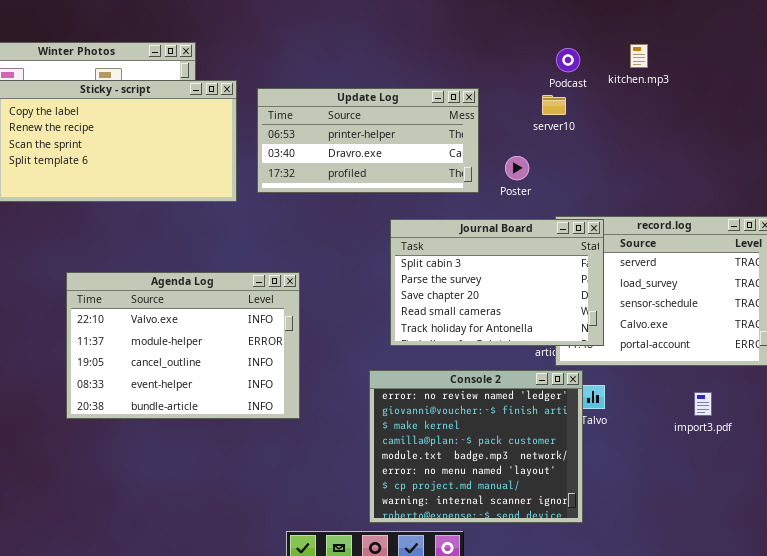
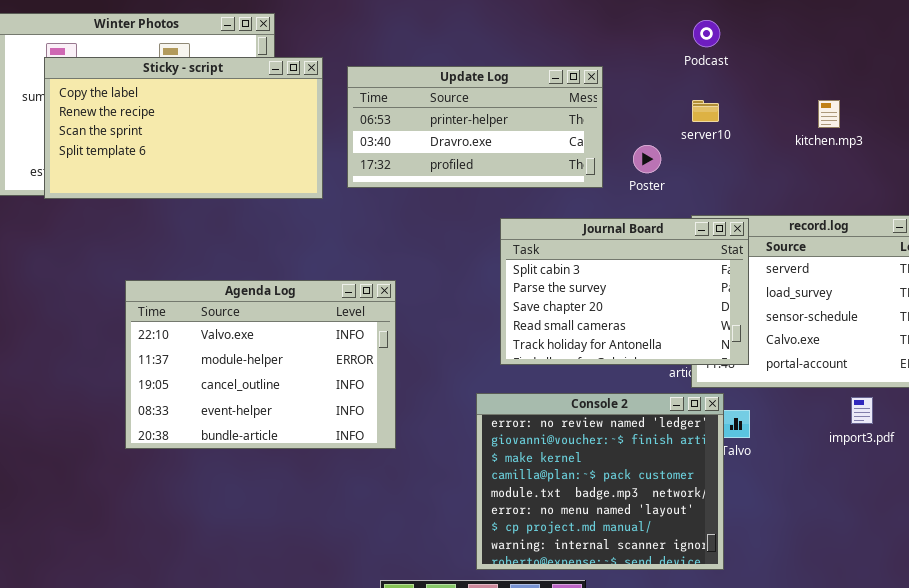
kitchen.mp3: [630,44,648,68] -> [818,100,840,128], moved
server10: [542,95,566,115] -> [692,100,719,122], moved
import3.pdf: [694,392,712,416] -> [851,397,873,424], moved

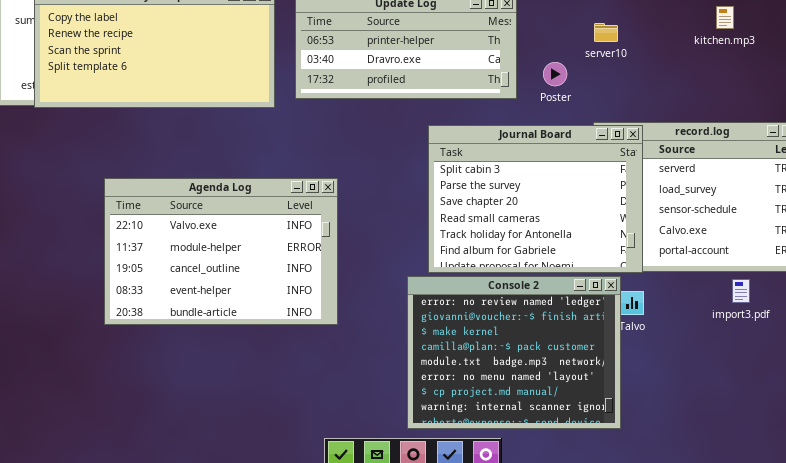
kitchen.mp3: [818,100,840,128] -> [716,6,734,29], moved
Journal Board: [500,218,749,365] -> [428,125,643,273], resized

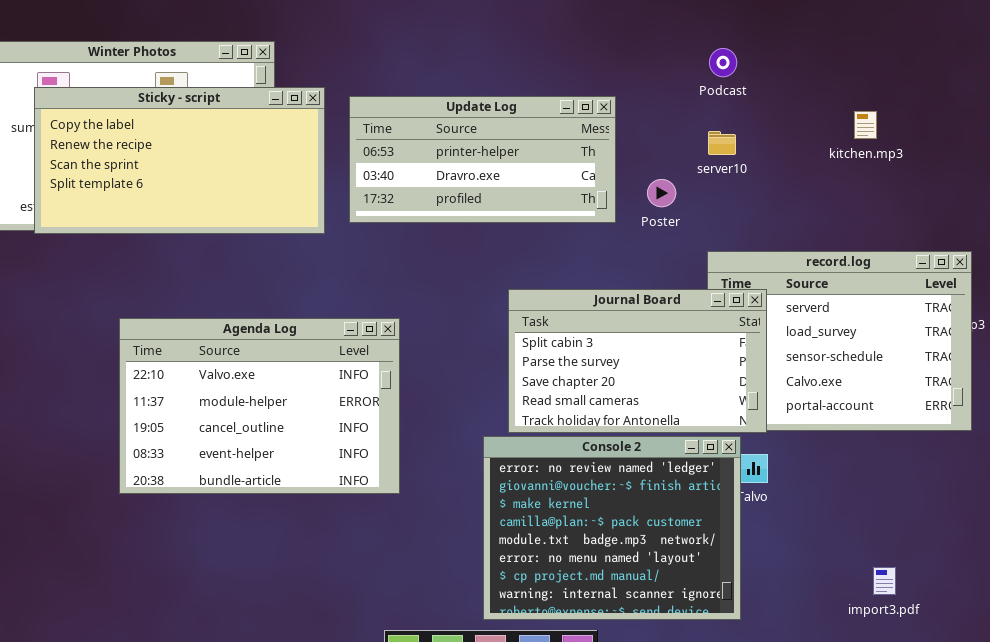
Journal Board: [428,125,643,273] -> [508,289,767,433], resized
import3.pdf: [732,279,750,303] -> [873,567,896,595], moved

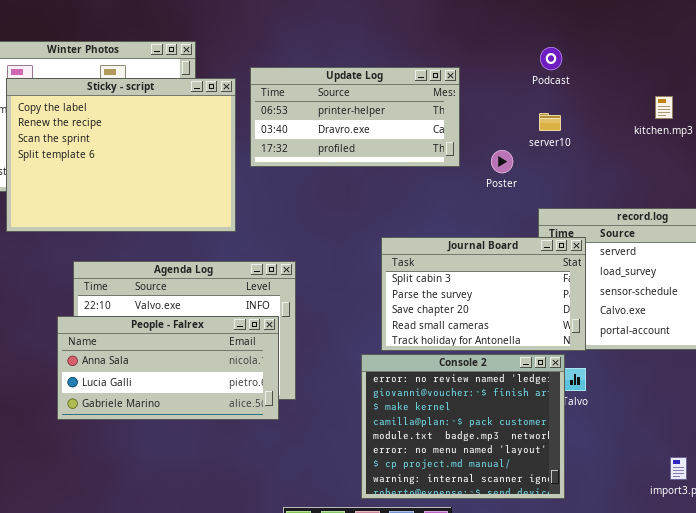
Sticky - script: [34,87,325,234] -> [6,78,236,232], resized
Update Log: [349,96,616,223] -> [250,67,460,167], moved
People - Falrex: none -> [57,316,279,420], opened

